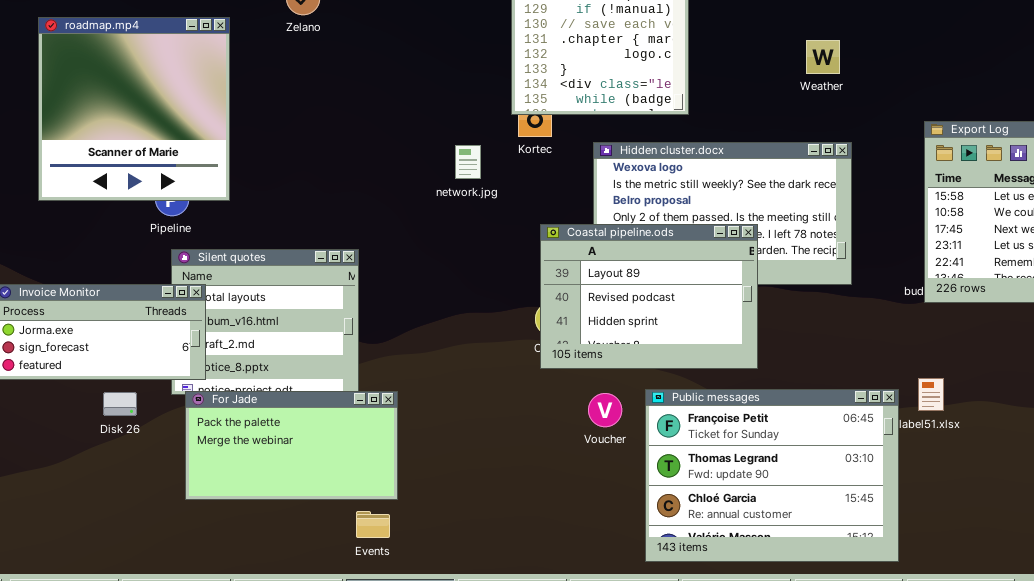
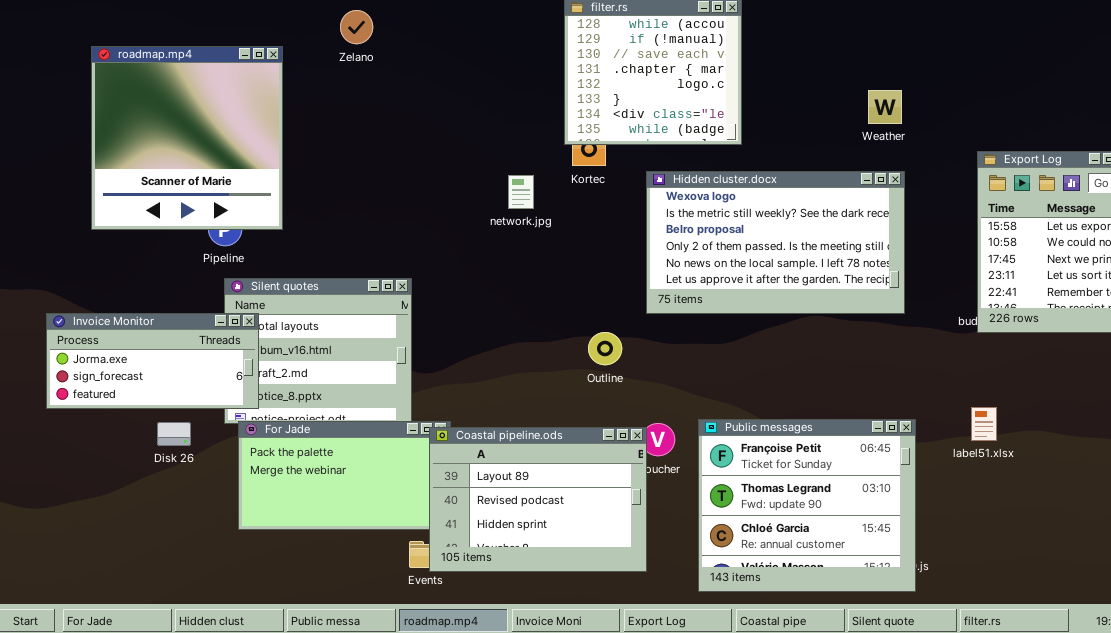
Weather: [806,40,840,74] -> [868,90,902,124], moved
Coastal pipeline.ods: [540,224,758,369] -> [429,427,647,572], moved
Public messages: [645,389,899,562] -> [698,419,916,592], resized

